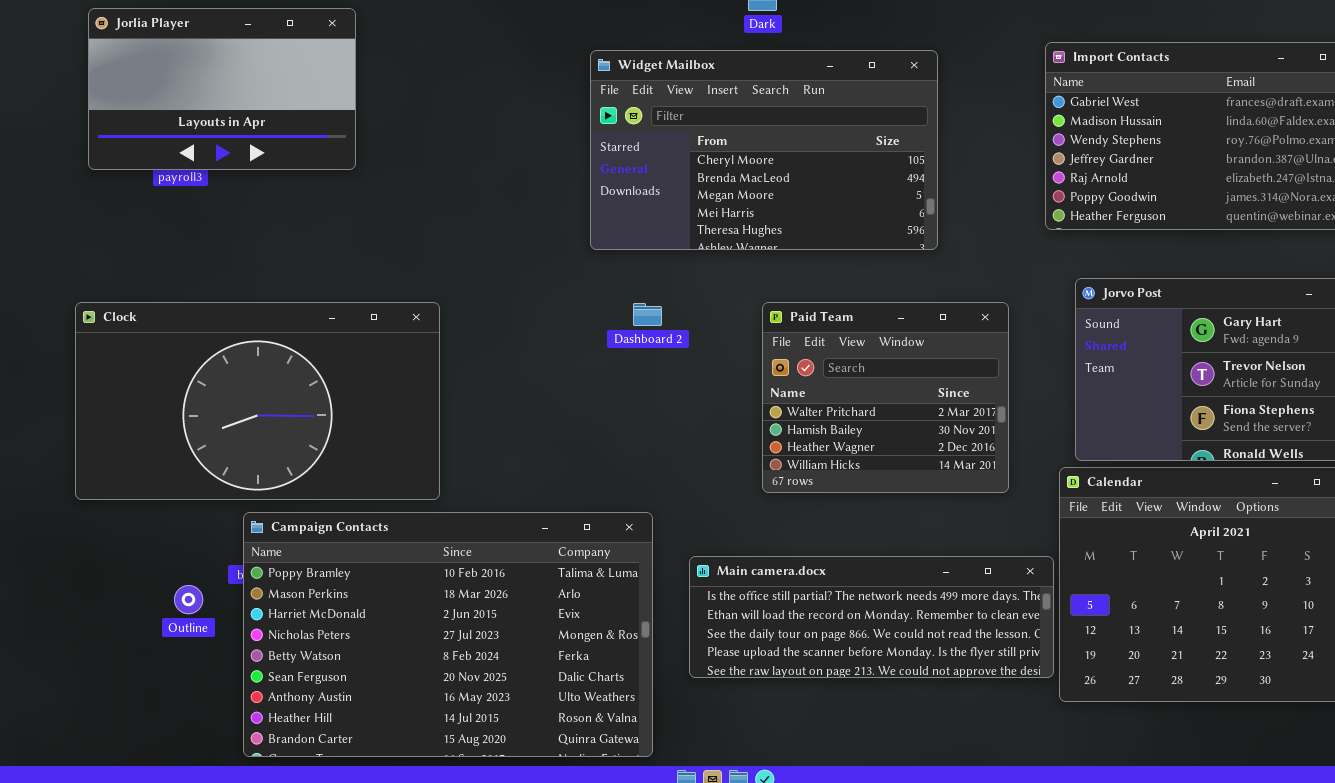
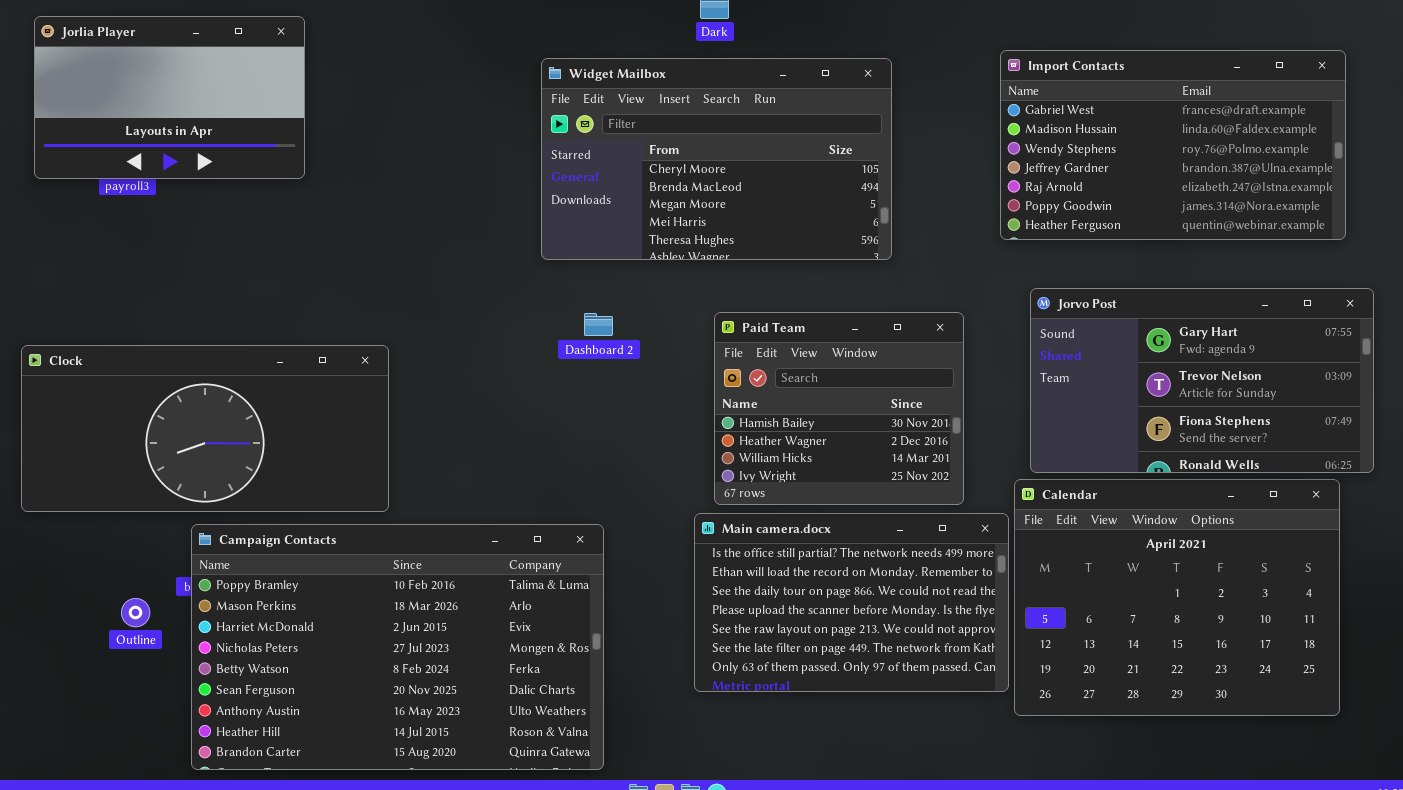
Clock: [75,302,440,500] -> [21,345,389,512], resized
Paid Team: [762,302,1009,493] -> [714,312,964,505], scrolled down 1 row
Main camera.docx: [689,556,1054,678] -> [694,513,1009,692], resized

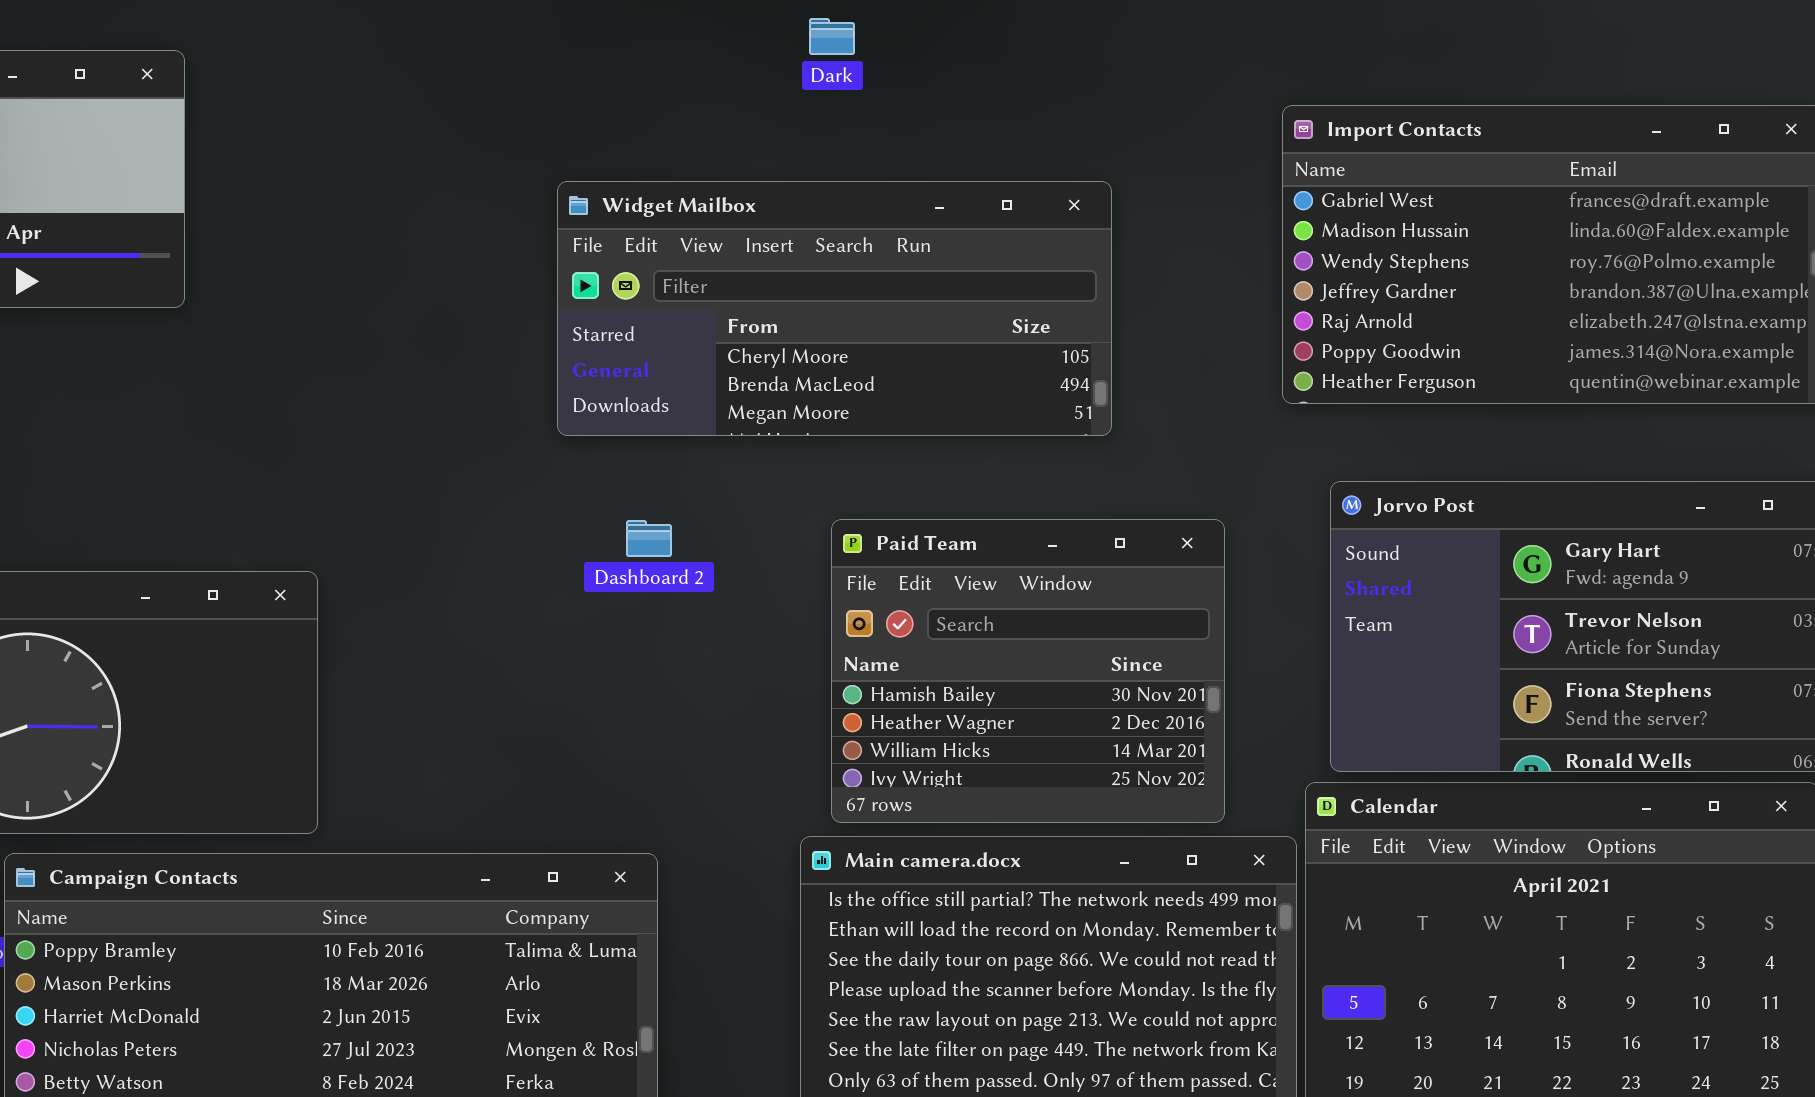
Widget Mailbox: [541,58,892,260] -> [557,181,1112,436], resized

